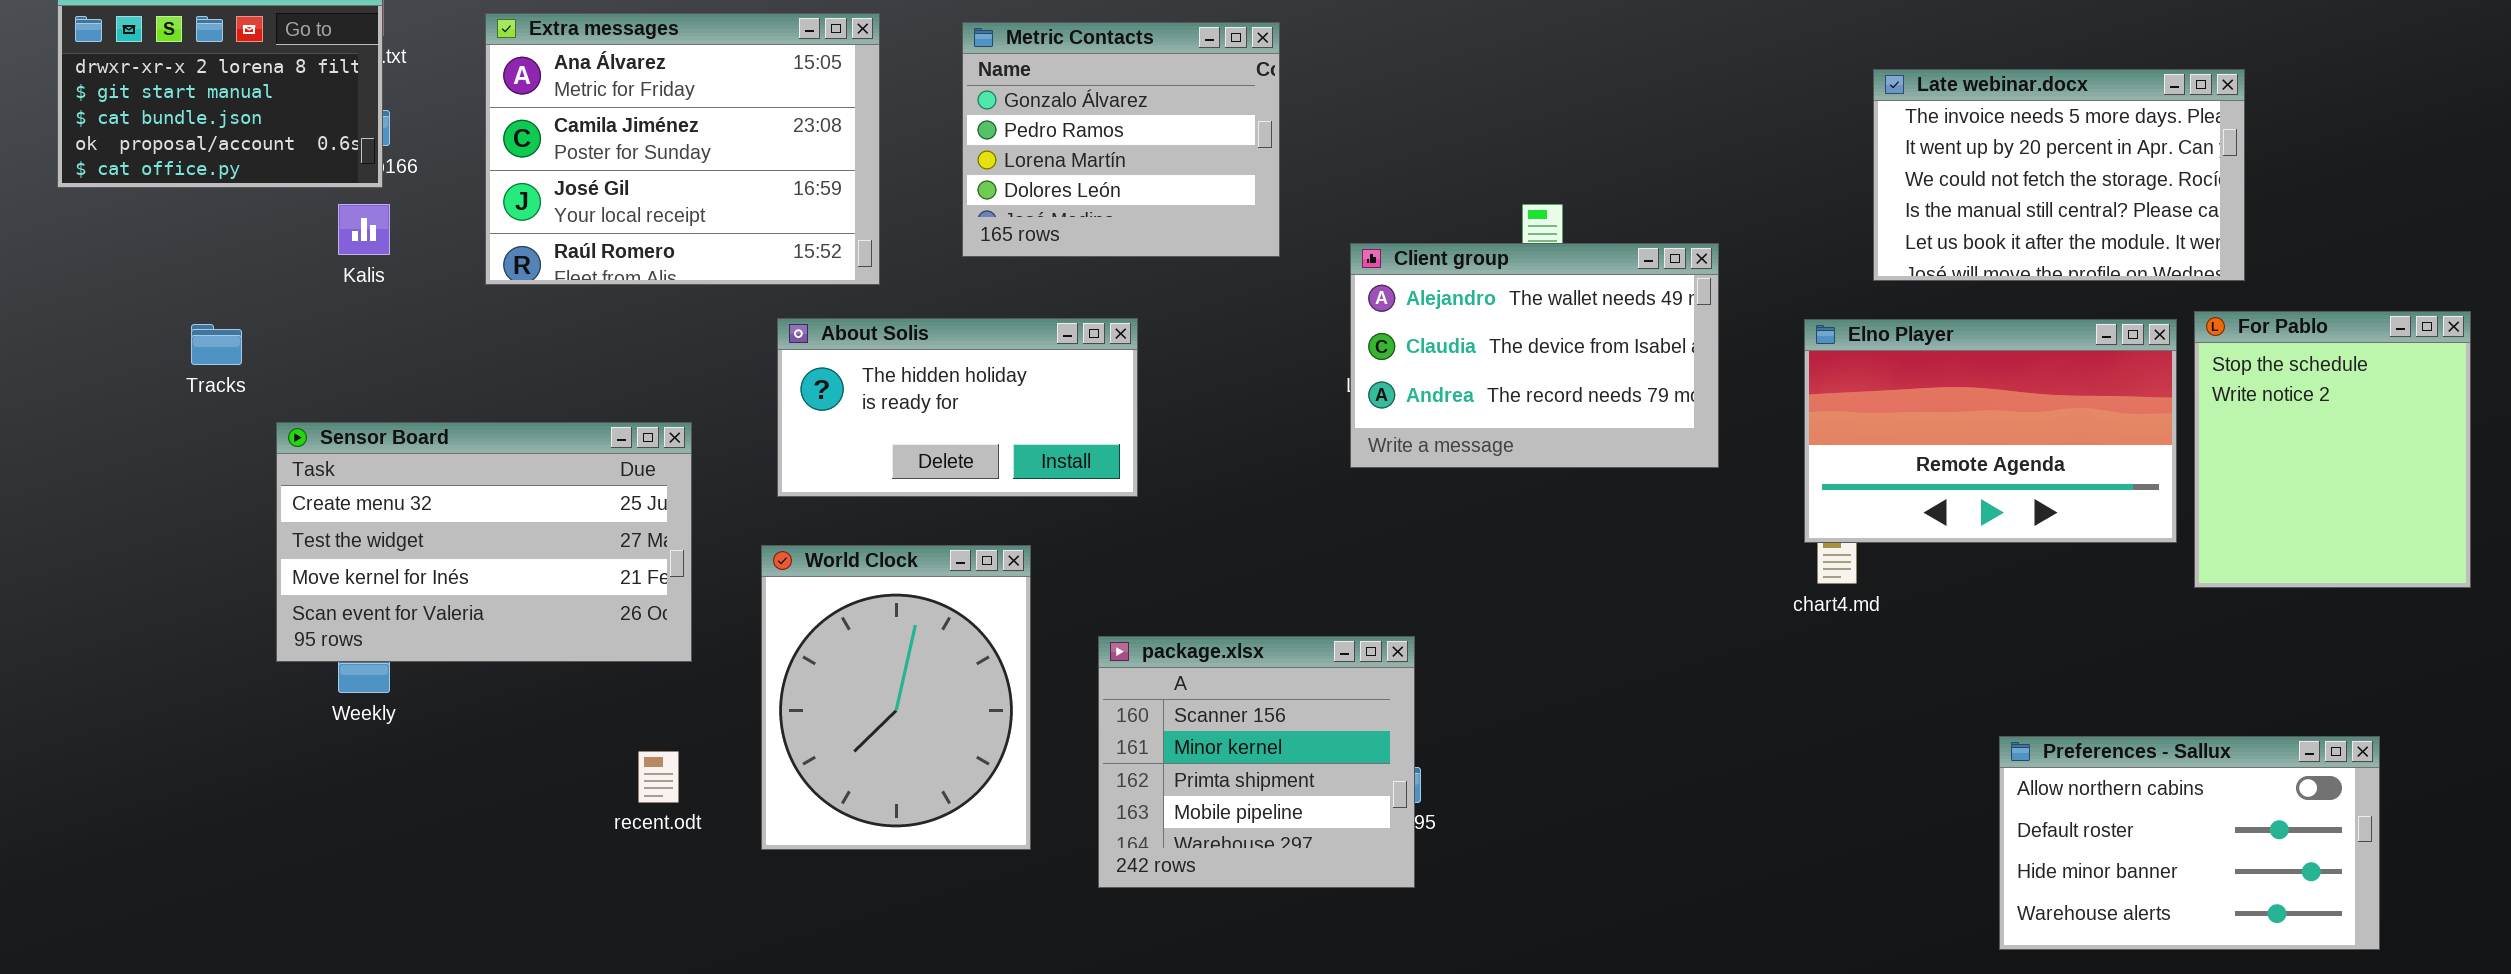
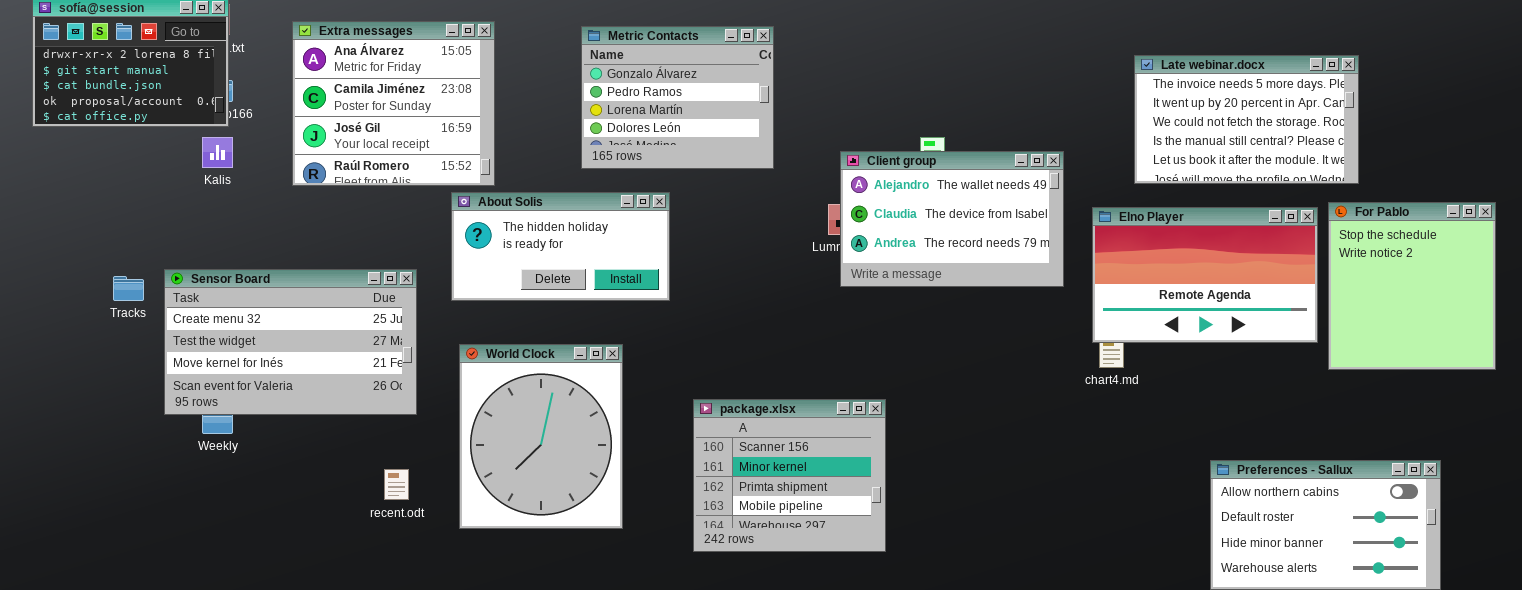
Extra messages: [485,13,880,285] -> [292,21,495,186], resized
Client group: [1350,243,1719,468] -> [840,151,1064,287], moved
About Solis: [777,318,1138,497] -> [451,192,670,301], moved
Tracks: [191,324,242,365] -> [113,276,144,301], moved
package.xlsx: [1098,636,1415,888] -> [693,399,886,552], moved

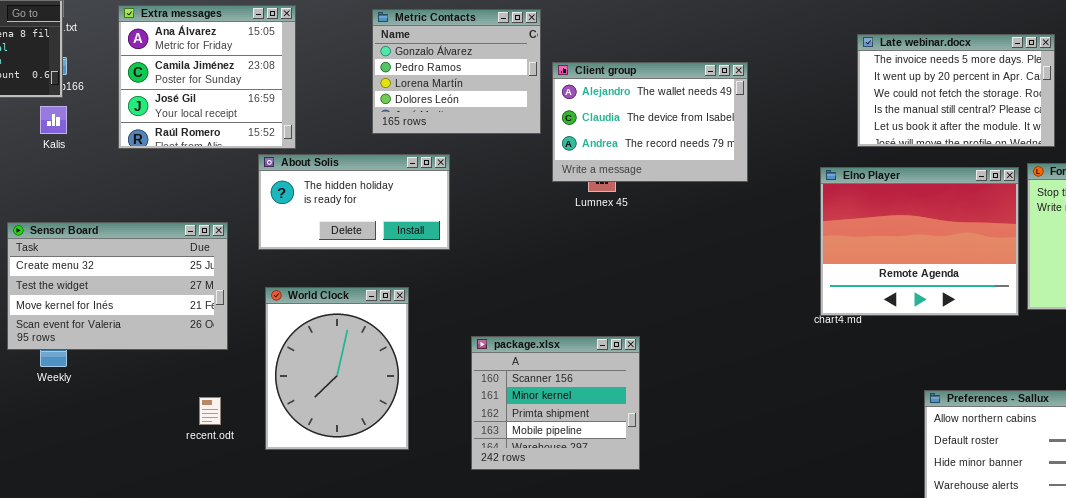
Client group: [840,151,1064,287] -> [552,62,748,182], moved
Elno Player: [1092,207,1318,343] -> [820,167,1019,316], resized

